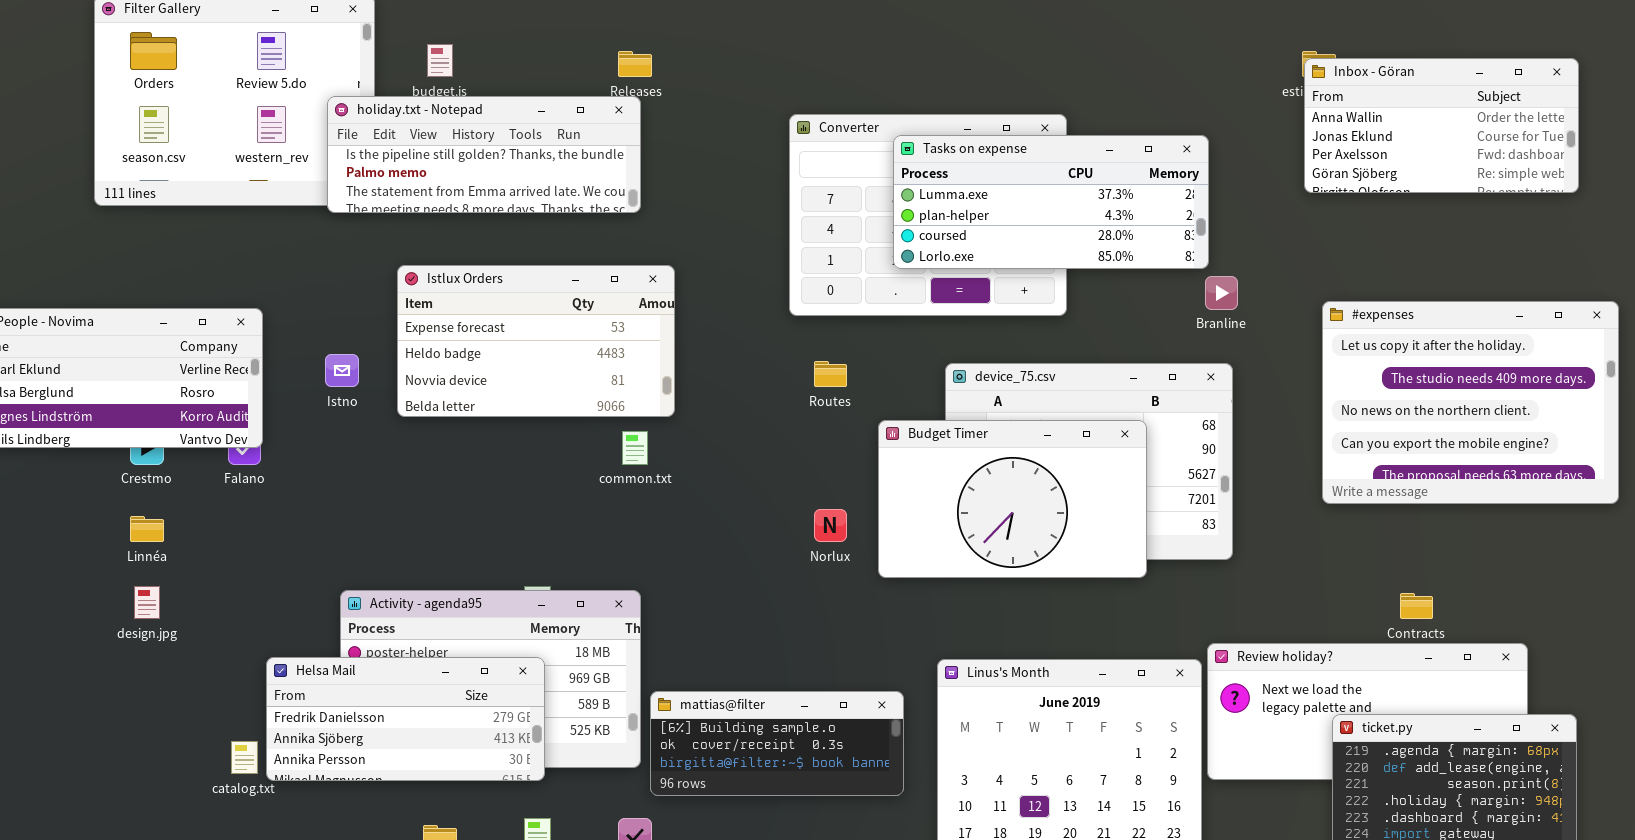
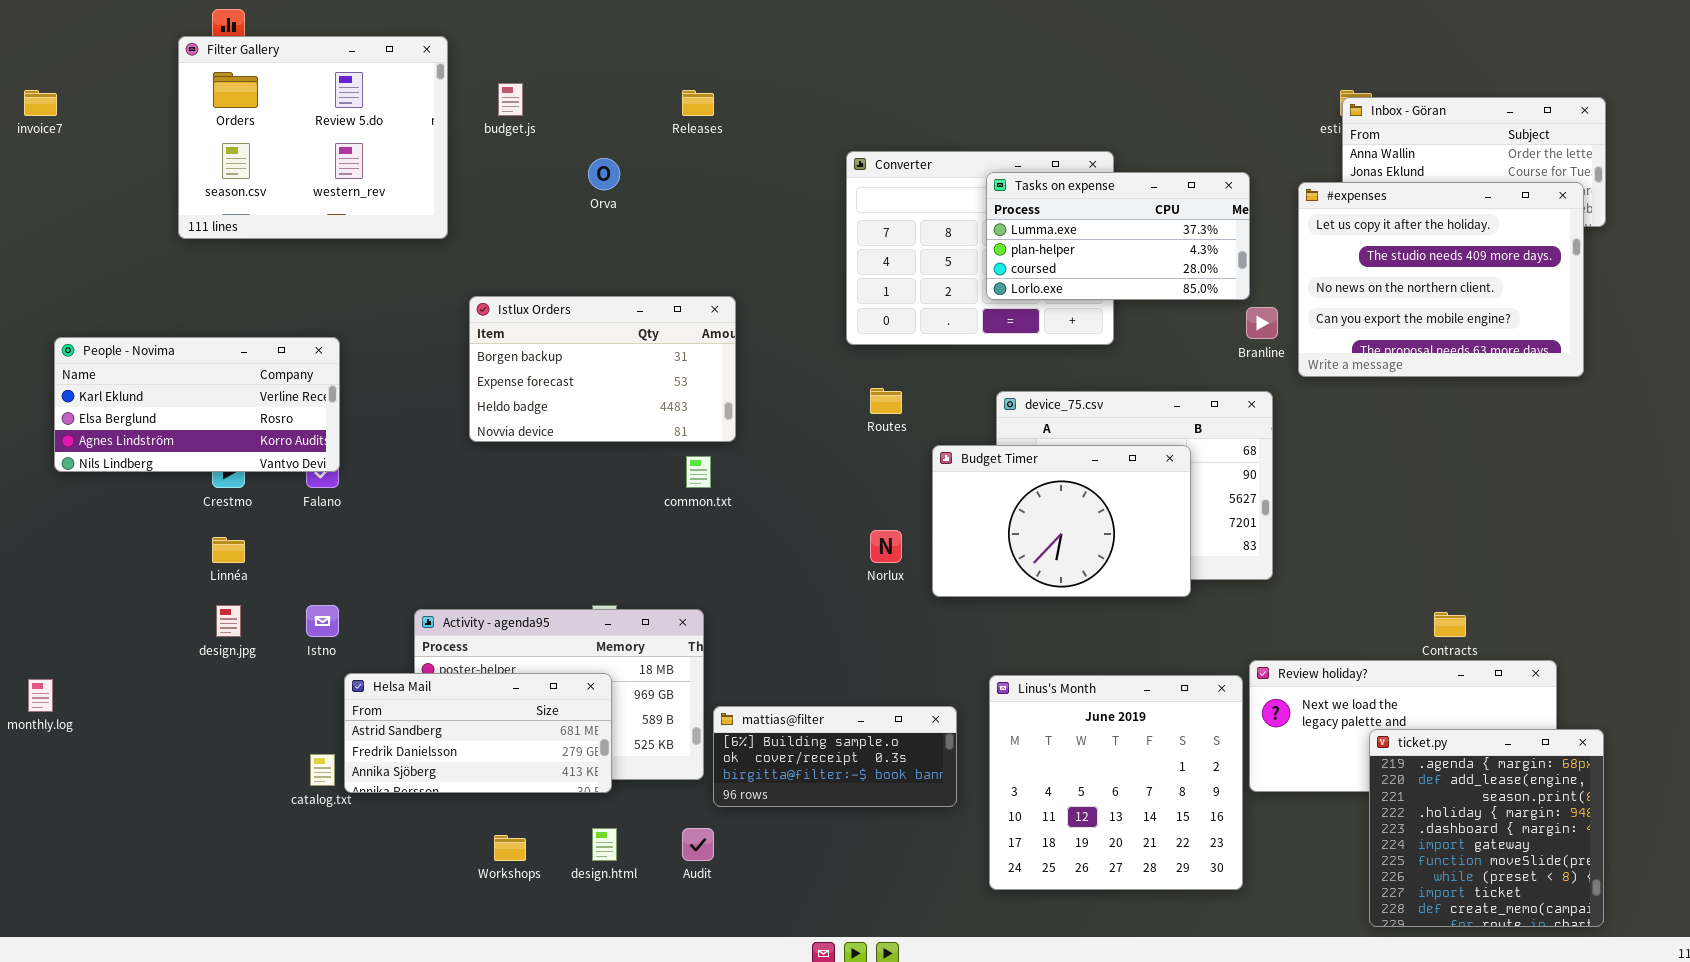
holiday.txt - Notepad: [327,96,641,213] -> none, closed
Tasks on expense: [893,135,1209,269] -> [986,172,1250,300], resized
Istlux Orders: [397,265,675,417] -> [469,296,736,442], scrolled up 1 row
#expenses: [1322,301,1619,504] -> [1298,182,1584,377], moved
Istno: [325,354,359,387] -> [306,605,339,637], moved
Helsa Mail: [266,657,545,781] -> [344,673,612,793], scrolled up 1 row

